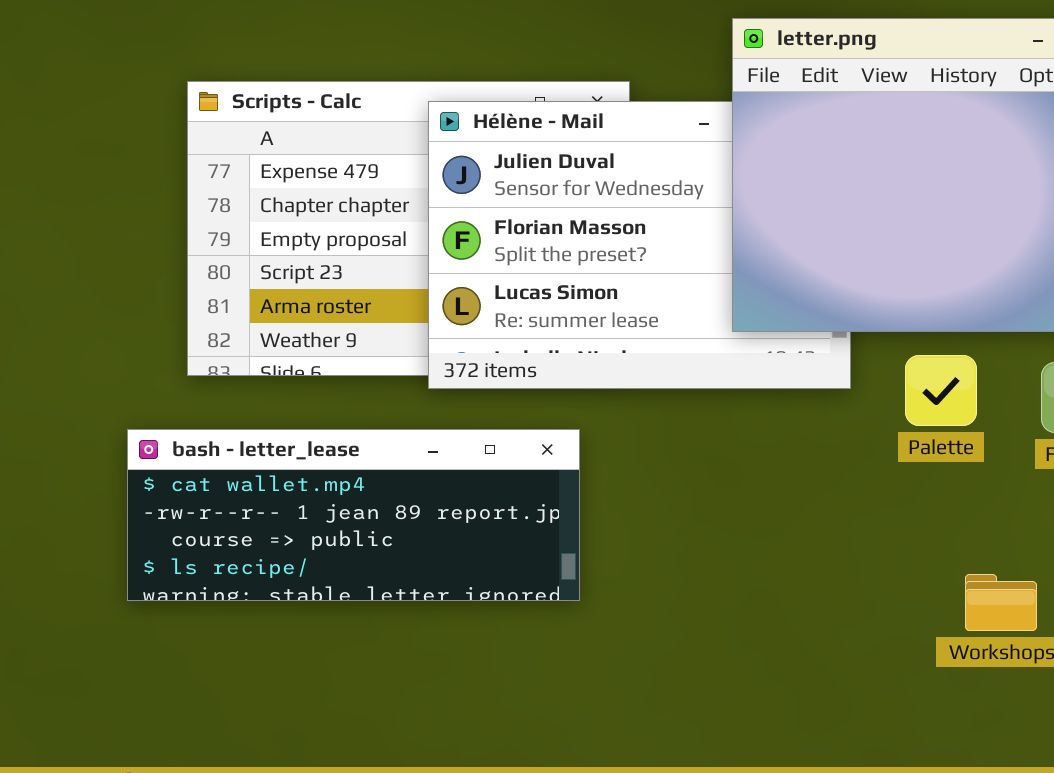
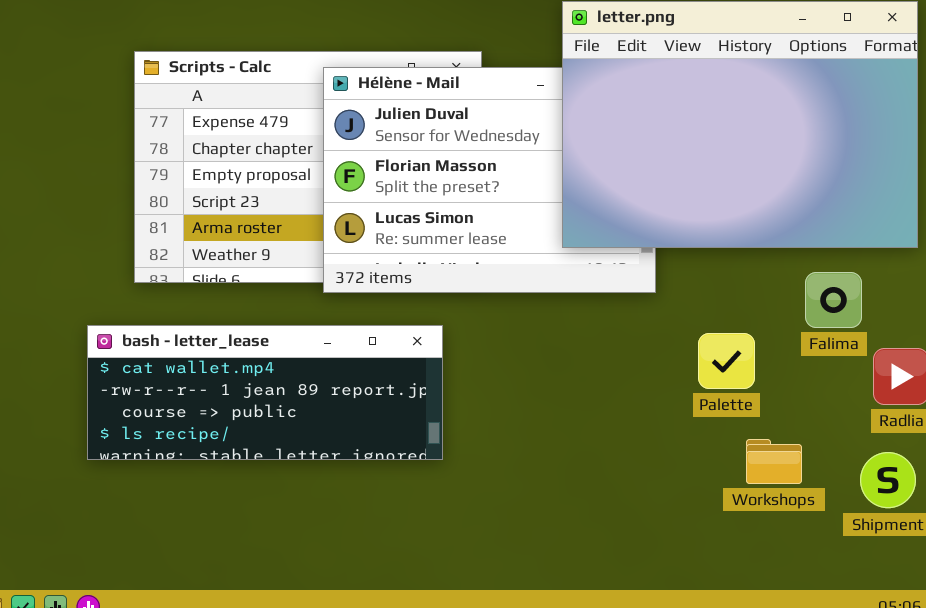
Palette: [905,355,977,426] -> [698,333,755,389], moved

